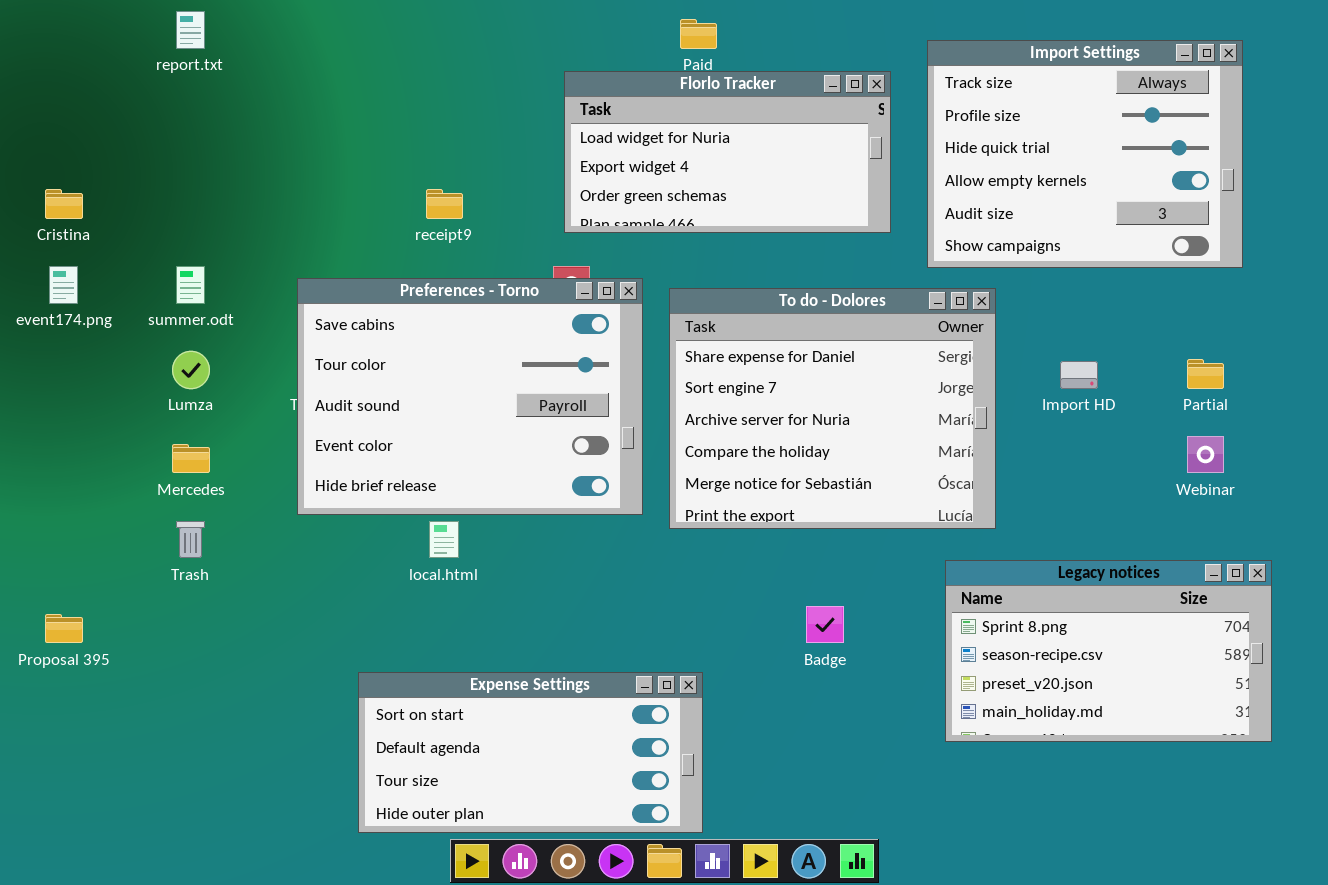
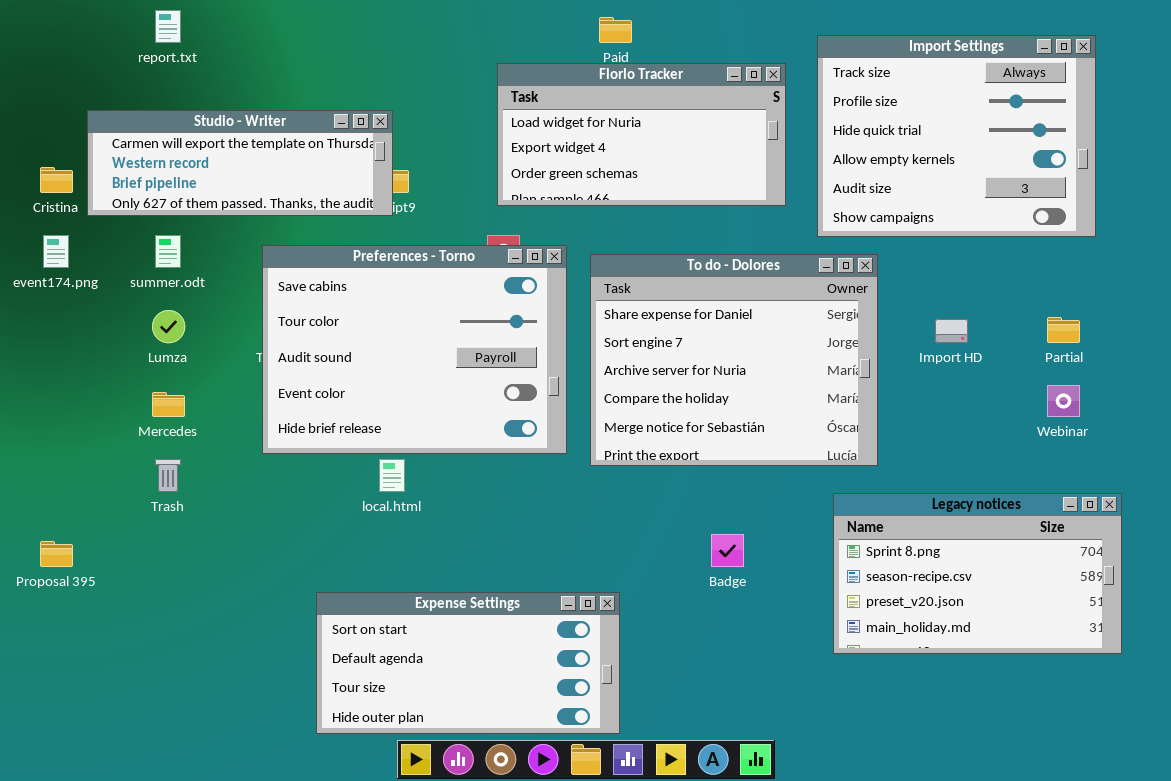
Studio - Writer: none -> [87,110,393,216], opened

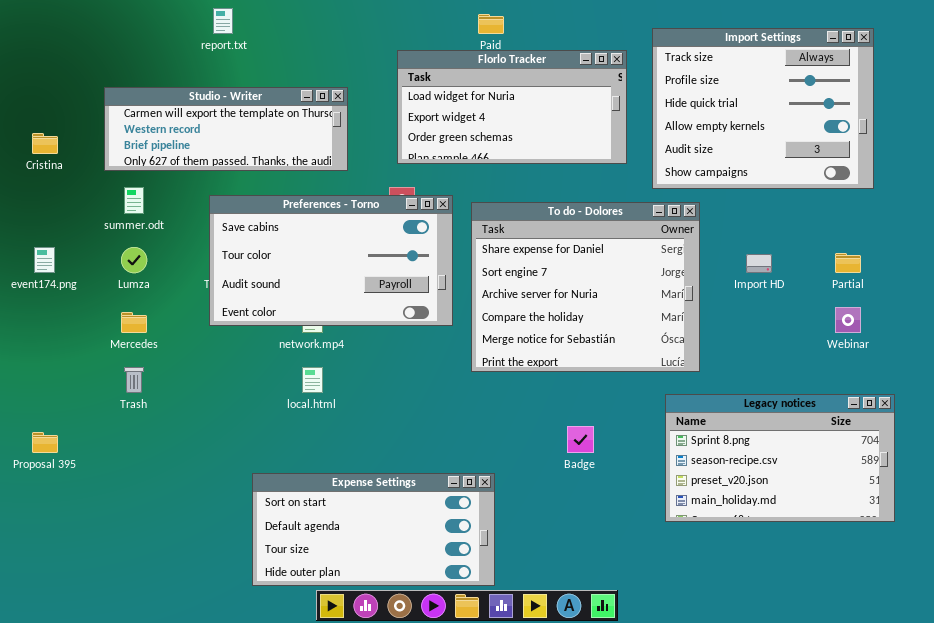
report.txt: [155,10,181,43] -> [213,8,233,34], moved
Studio - Writer: [87,110,393,216] -> [104,87,348,171], moved
event174.png: [43,235,69,268] -> [34,247,55,273], moved
Preferences - Torno: [262,245,567,454] -> [209,195,453,326], resized

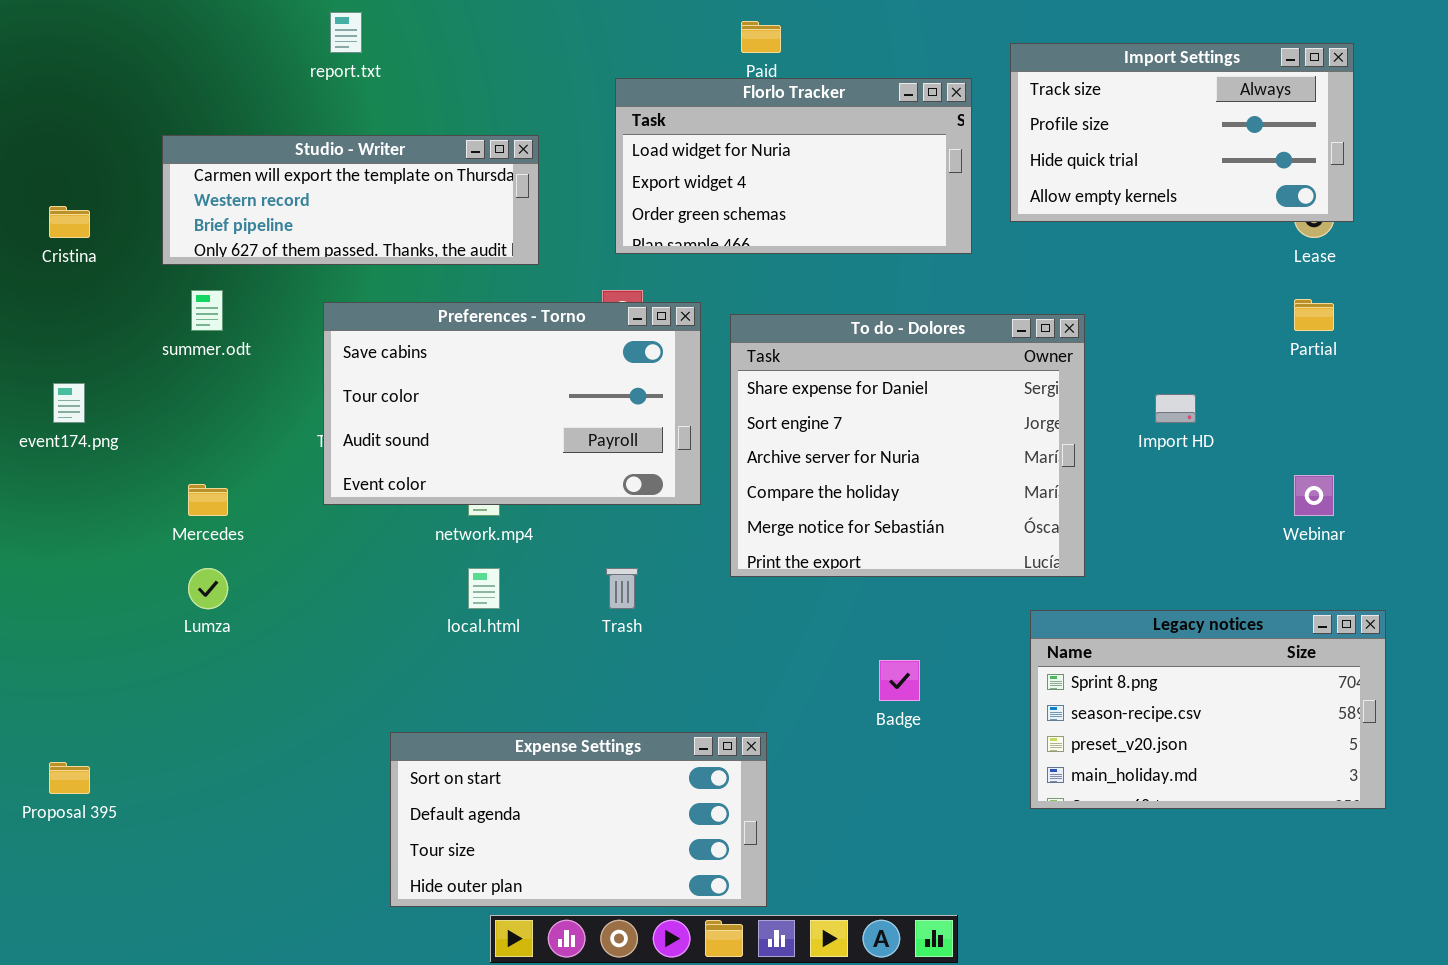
Import Settings: [652,28,874,189] -> [1010,43,1354,222], resized
Lumza: [121,247,147,273] -> [188,568,228,609], moved
Partial: [835,253,861,273] -> [1294,299,1334,331], moved
Trash: [124,367,144,393] -> [606,568,638,609], moved
Proposal 395: [32,432,58,453] -> [49,762,90,794], moved

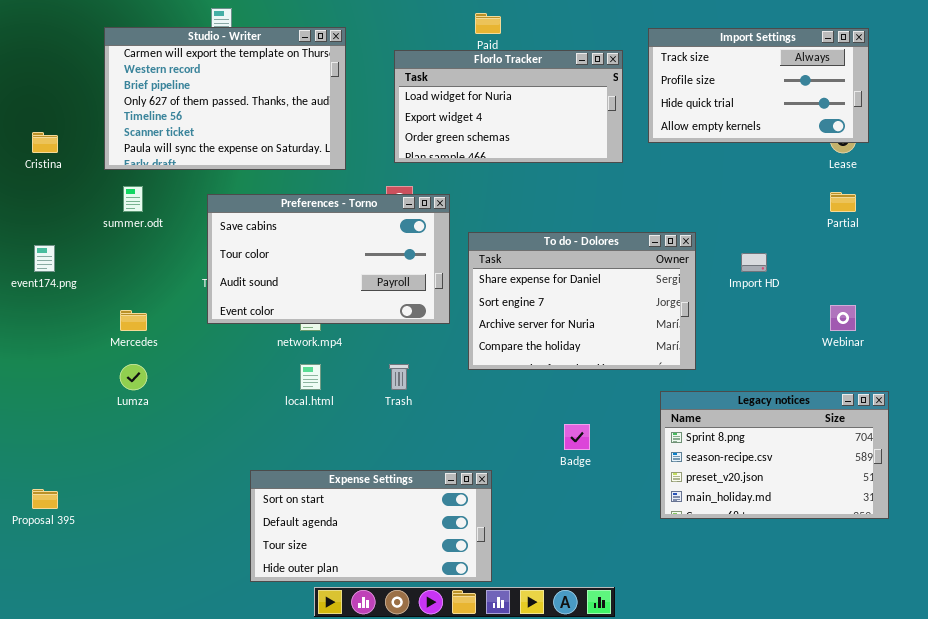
Studio - Writer: [162,135,539,265] -> [104,27,346,170], resized
To do - Dolores: [730,314,1085,577] -> [468,232,696,370], resized

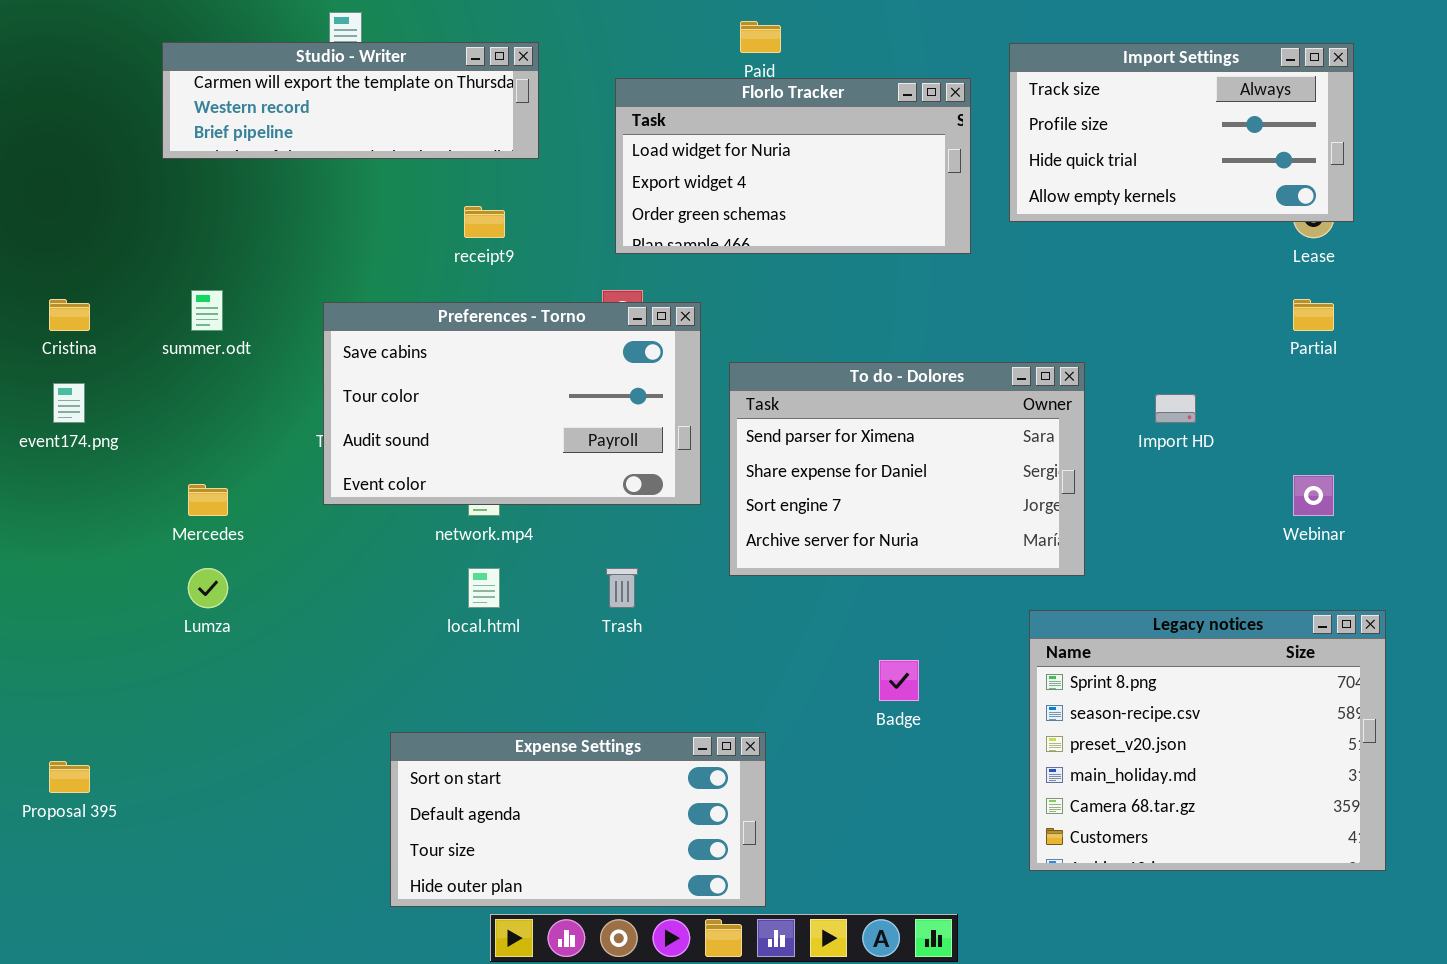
Studio - Writer: [104,27,346,170] -> [162,42,539,159], resized
Cristina: [32,132,58,153] -> [49,299,90,331], moved
To do - Dolores: [468,232,696,370] -> [729,362,1085,576], scrolled up 1 row
Legacy notices: [660,391,889,519] -> [1029,610,1386,871], resized

